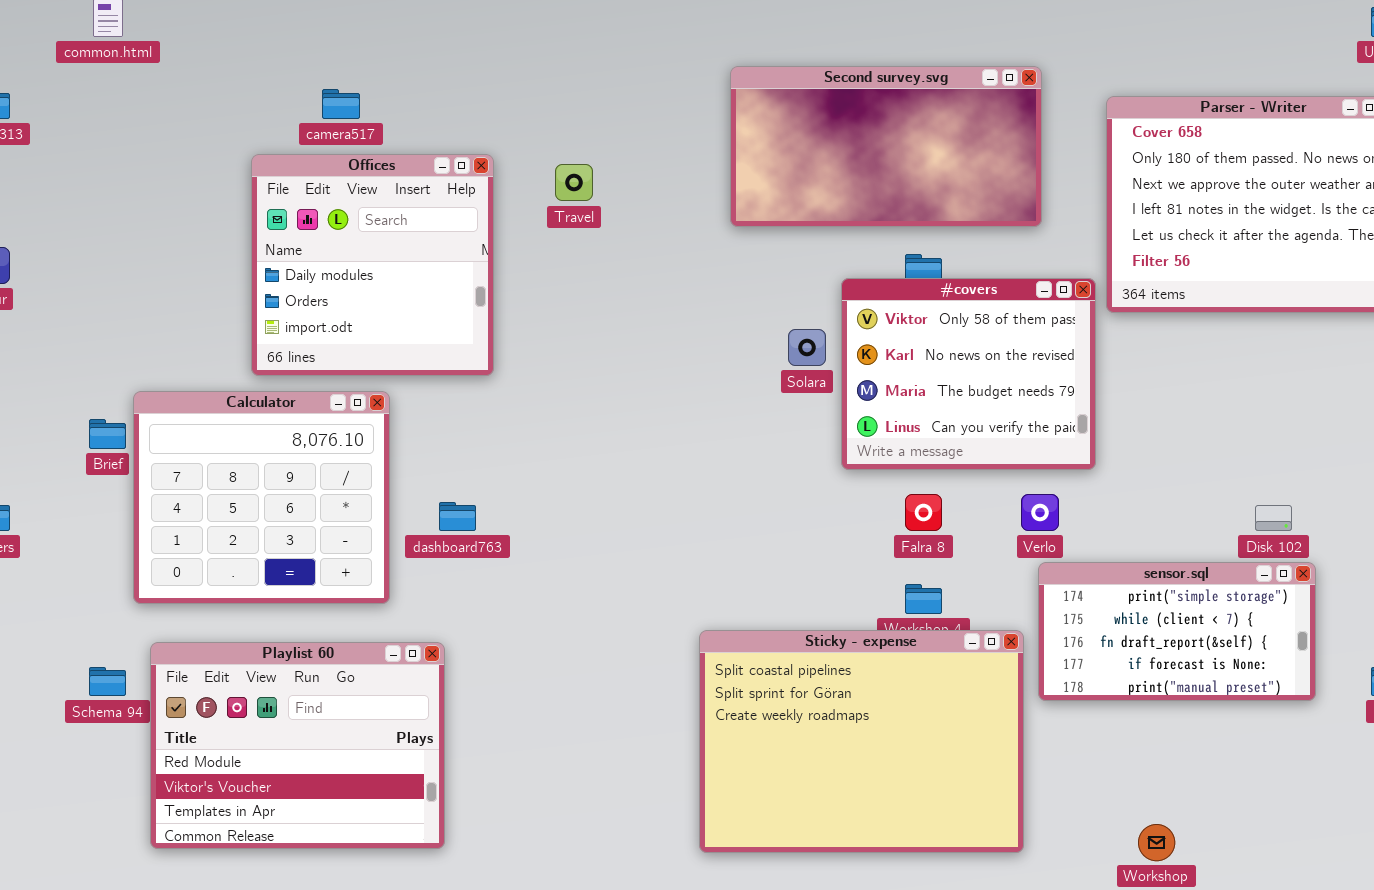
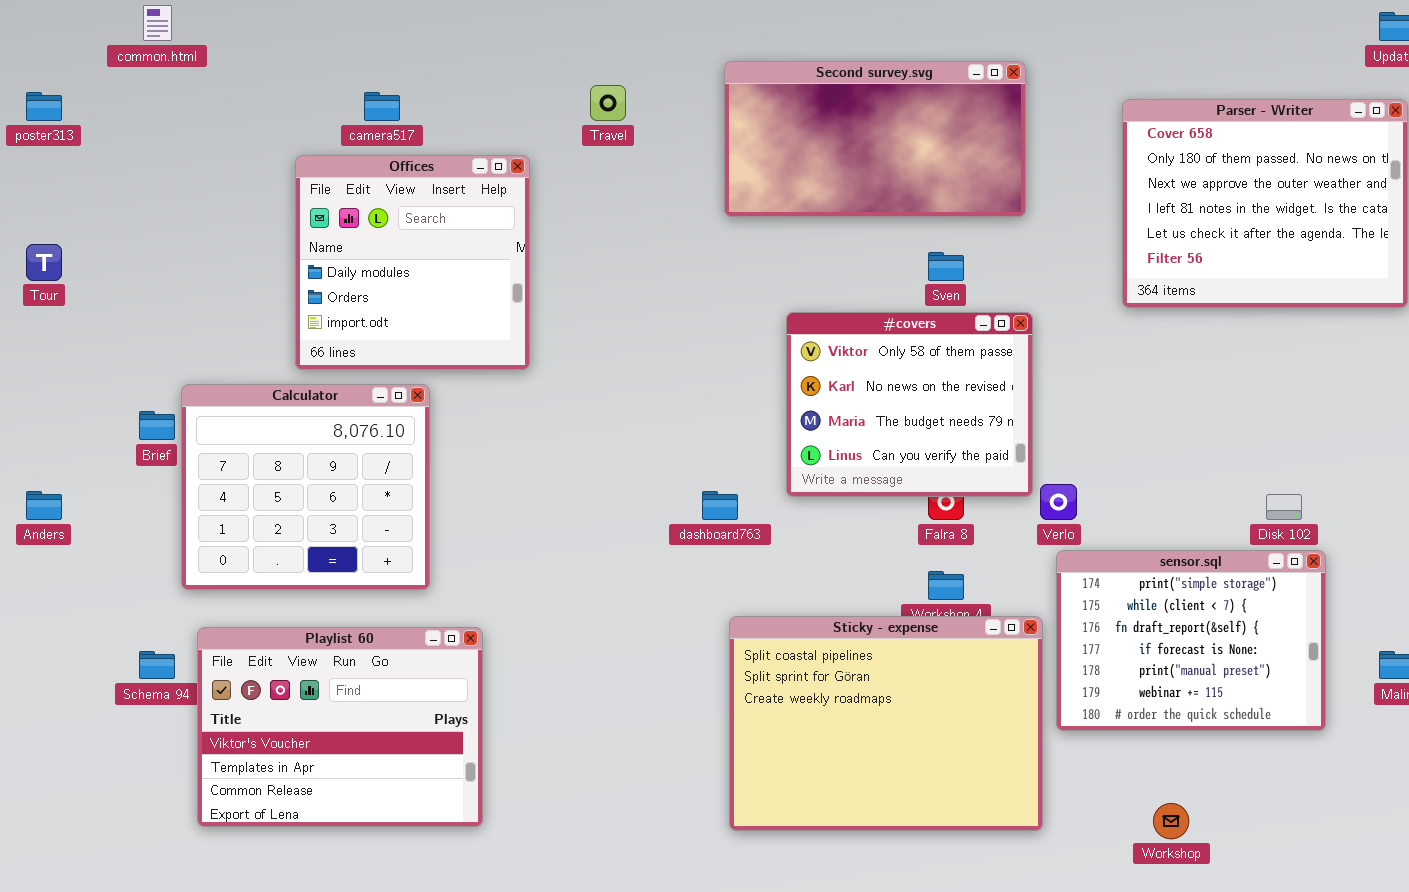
Second survey.svg: [730,66,1042,227] -> [724,61,1026,217], moved
Travel: [555,164,593,201] -> [590,85,626,121], moved
#covers: [841,278,1096,470] -> [786,312,1033,497], moved
dashboard763: [439,502,476,531] -> [702,491,738,520], moved
sensor.sql: [1038,562,1316,701] -> [1056,550,1326,731], resized
Playlist 60: [150,642,445,849] -> [197,627,483,827], scrolled down 1 row

